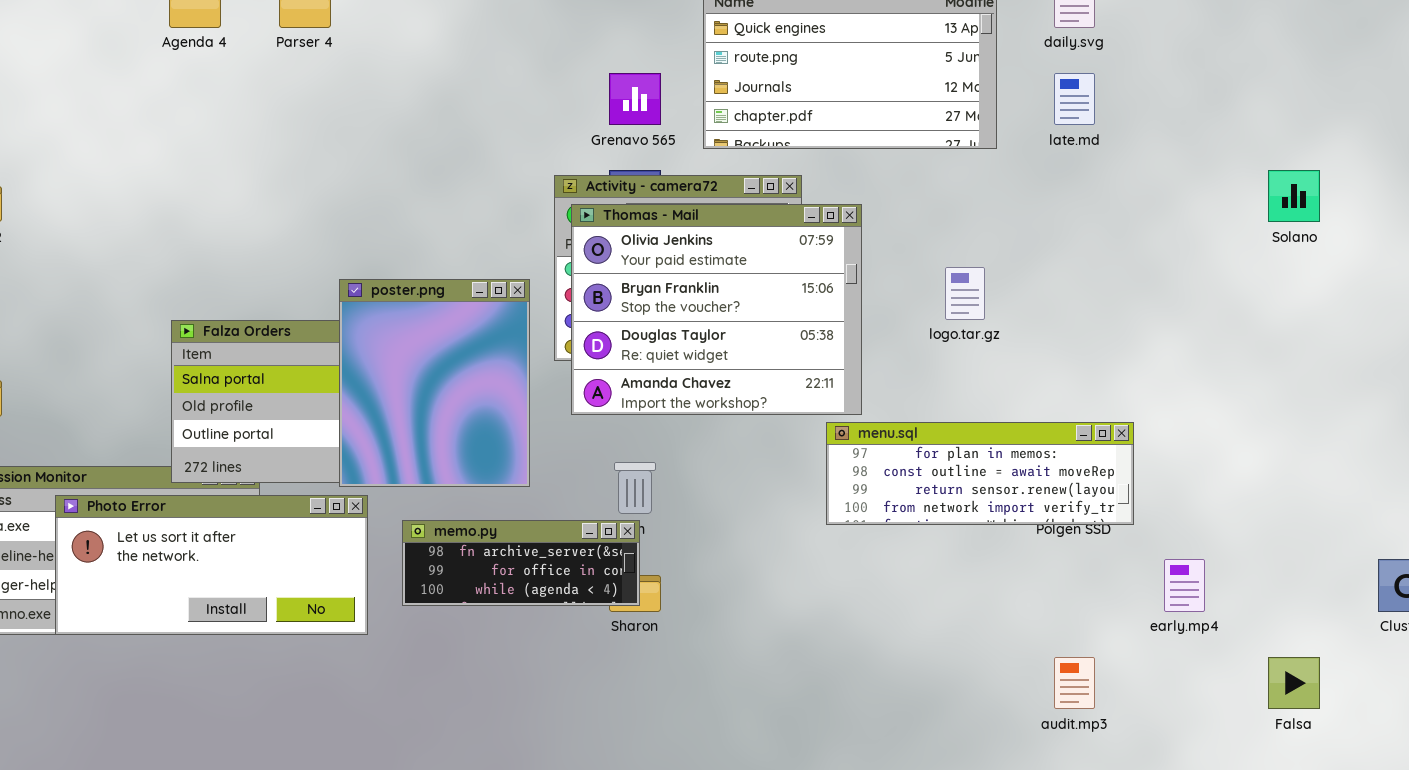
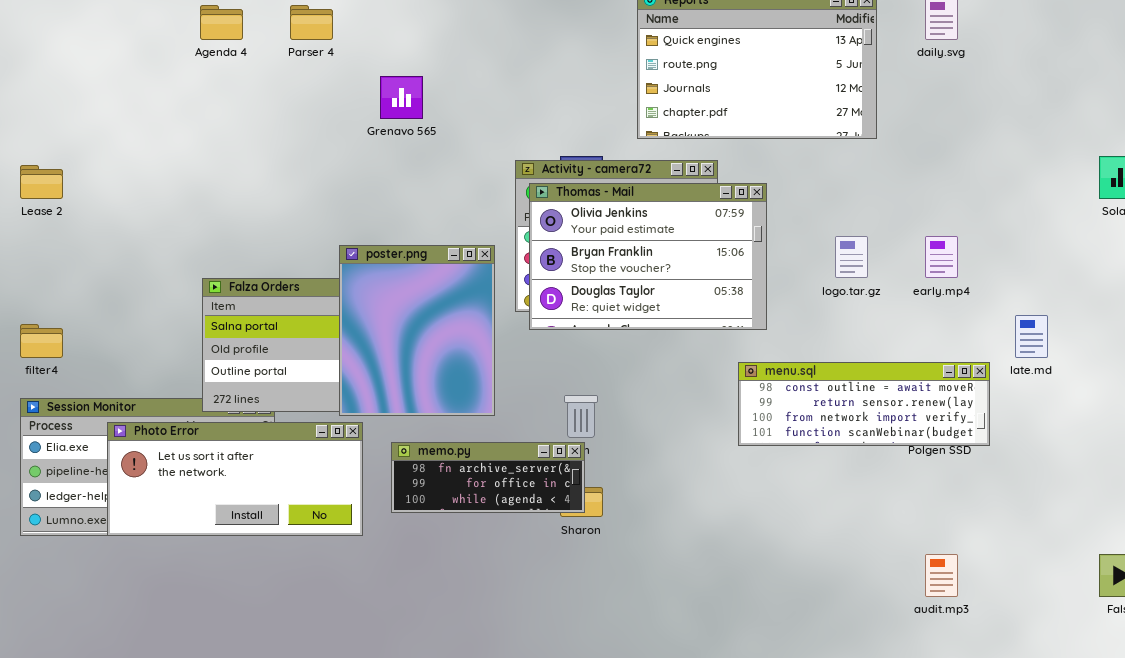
Grenavo 565: [609,73,661,125] -> [380,76,423,119], moved
late.md: [1054,73,1095,125] -> [1015,315,1048,358], moved
Thomas - Mail: [571,204,862,415] -> [529,183,767,330], resized
menu.sql: [826,422,1134,525] -> [738,362,990,446], scrolled down 1 row
early.mp4: [1164,559,1205,612] -> [925,236,958,278], moved

